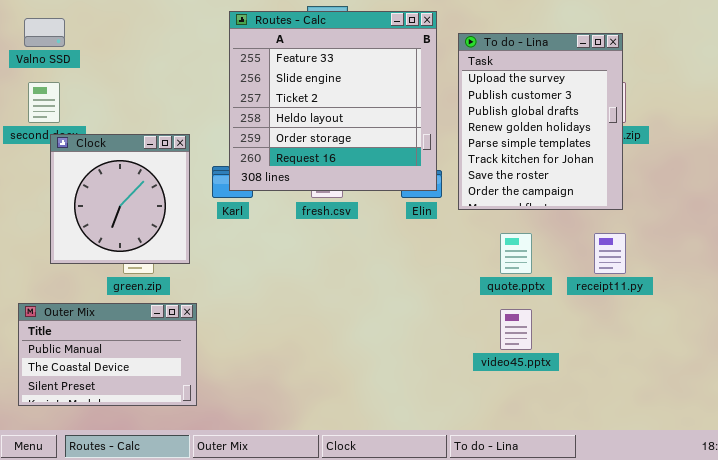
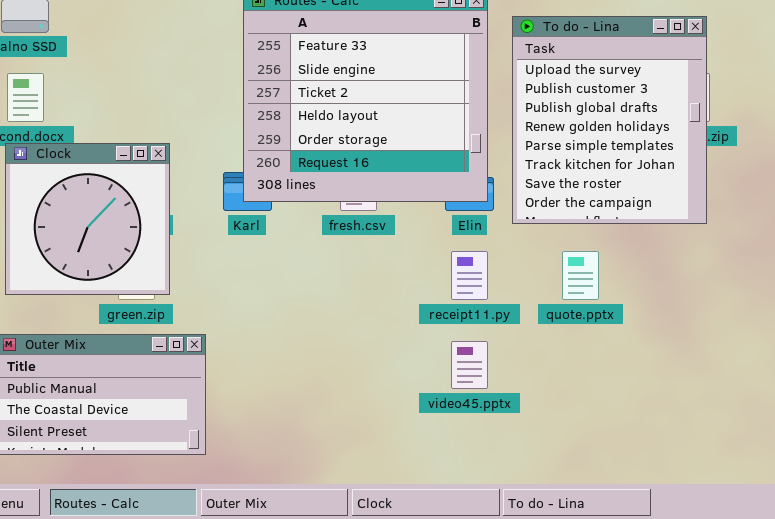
Clock: [50,134,190,264] -> [5,143,170,295], moved
receipt11.py: [594,233,626,274] -> [451,251,488,300], moved
video45.pptx: [500,309,532,350] -> [451,341,488,389], moved

